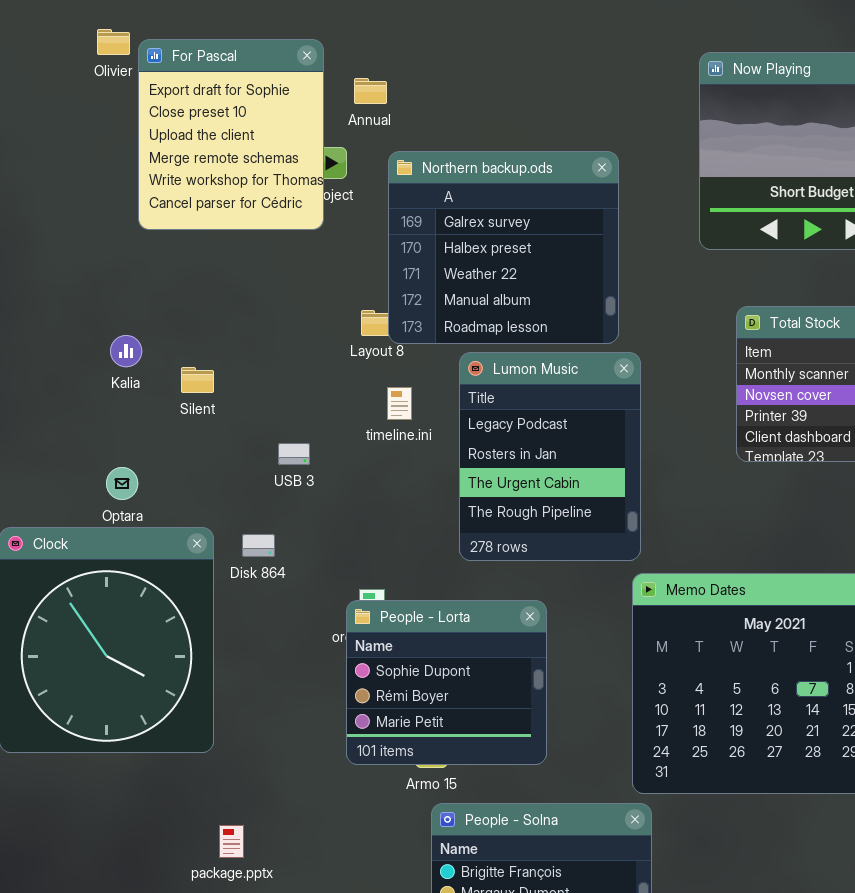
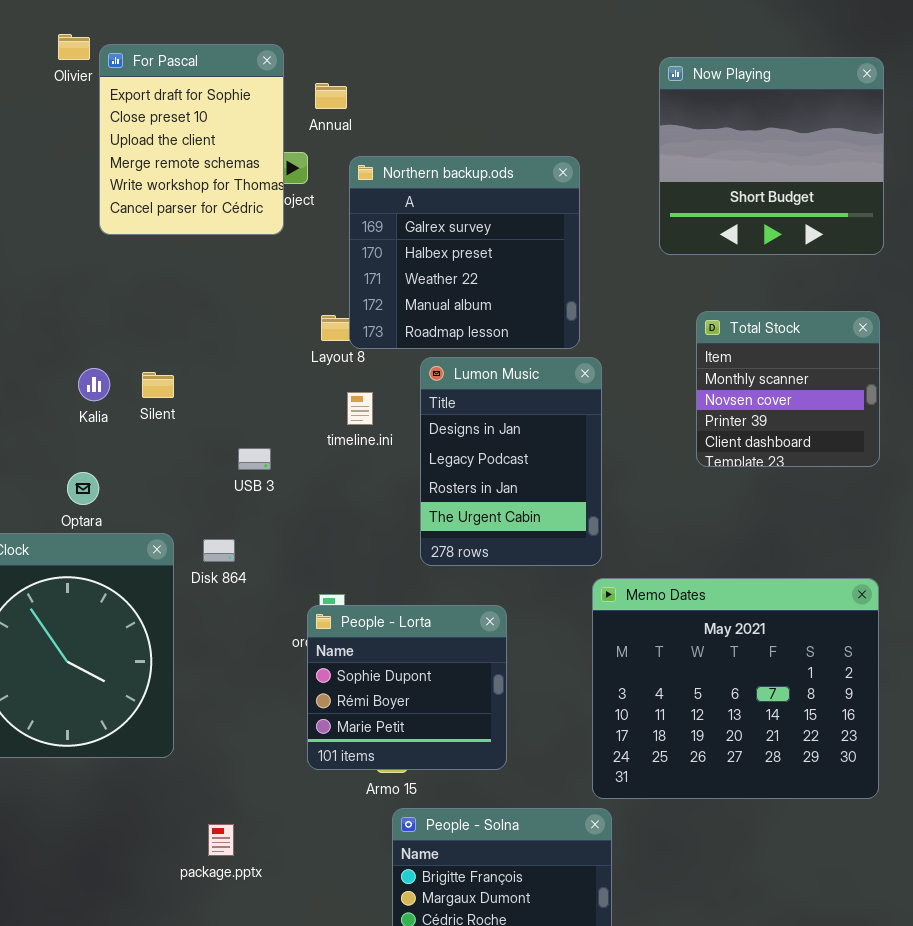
Kalia: [110,335,142,367] -> [78,368,110,401], moved
Lumon Music: [459,352,641,561] -> [420,357,602,566], scrolled up 1 row
package.pptx: [219,825,244,858] -> [208,824,234,856], moved

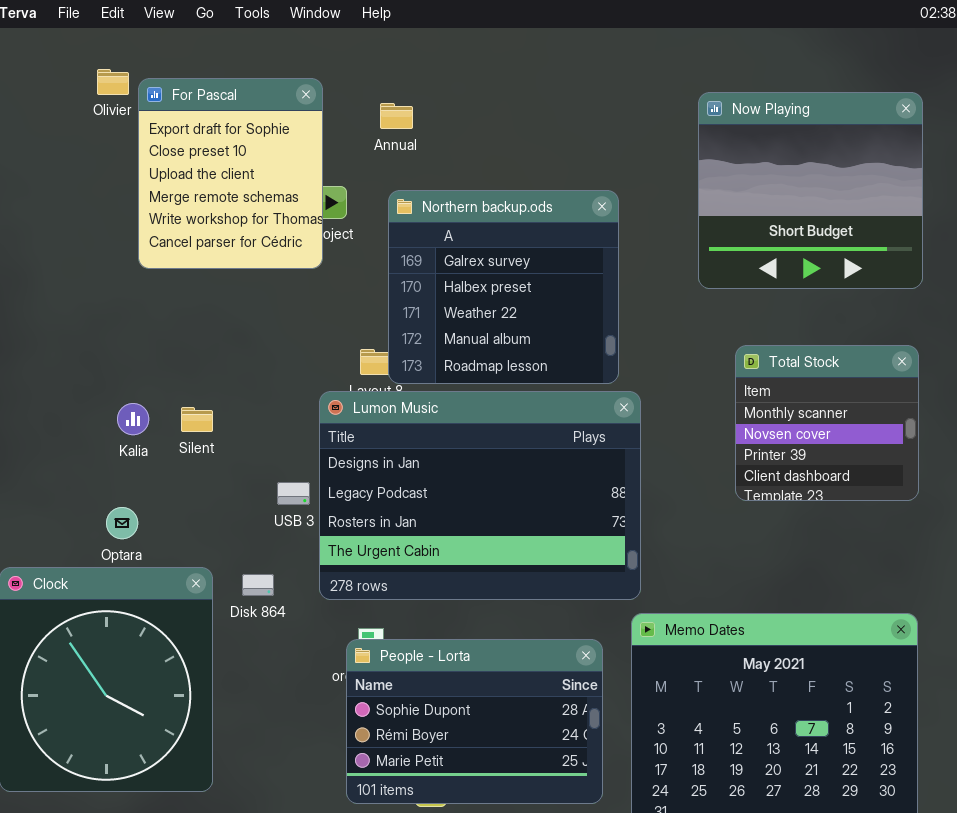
Annual: [315,83,347,109] -> [380,103,413,129], moved
Lumon Music: [420,357,602,566] -> [319,391,641,600], resized
People - Lorta: [307,605,507,770] -> [346,639,603,804], resized

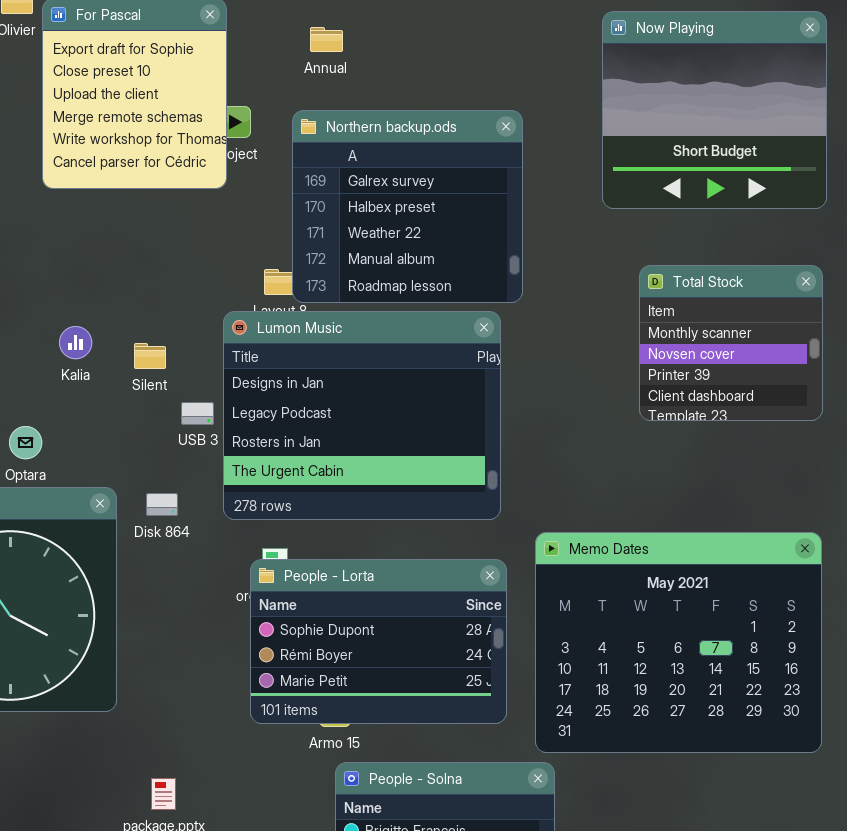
Annual: [380,103,413,129] -> [310,27,343,52], moved
Lumon Music: [319,391,641,600] -> [223,311,501,520], resized
Kalia: [117,403,149,435] -> [59,326,92,359], moved
Silent: [181,407,213,432] -> [134,343,166,369], moved

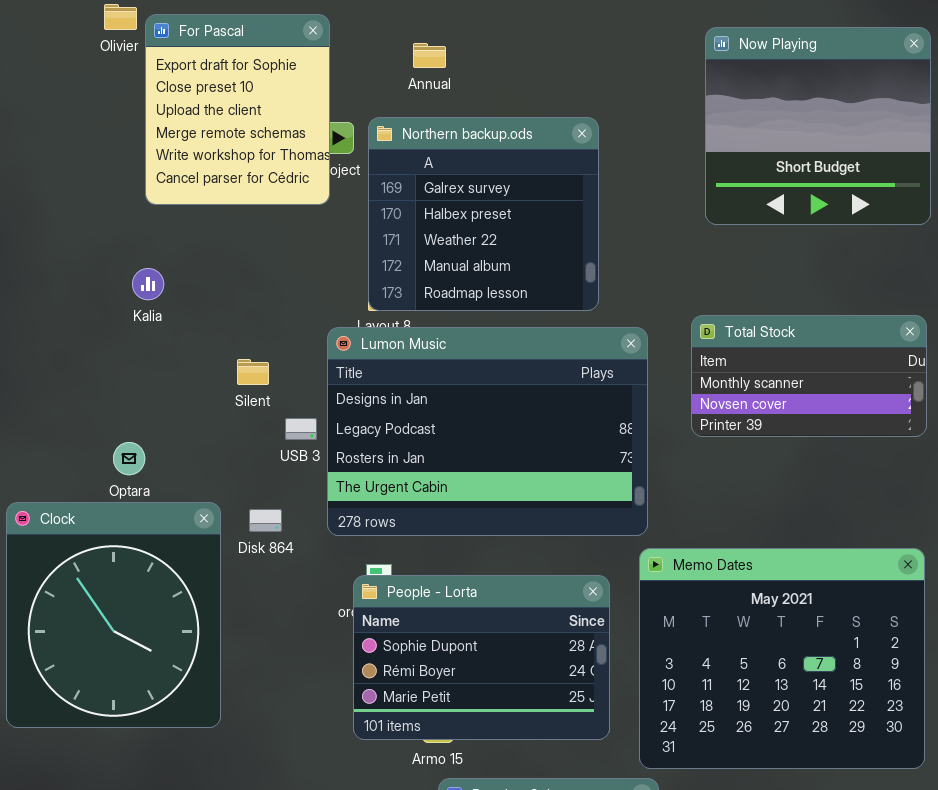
Northern backup.ods: [292,110,523,303] -> [368,117,599,311], moved
Total Stock: [639,265,823,421] -> [691,315,927,437], resized
Lumon Music: [223,311,501,520] -> [327,327,648,536], resized
Kalia: [59,326,92,359] -> [132,268,164,300], moved

